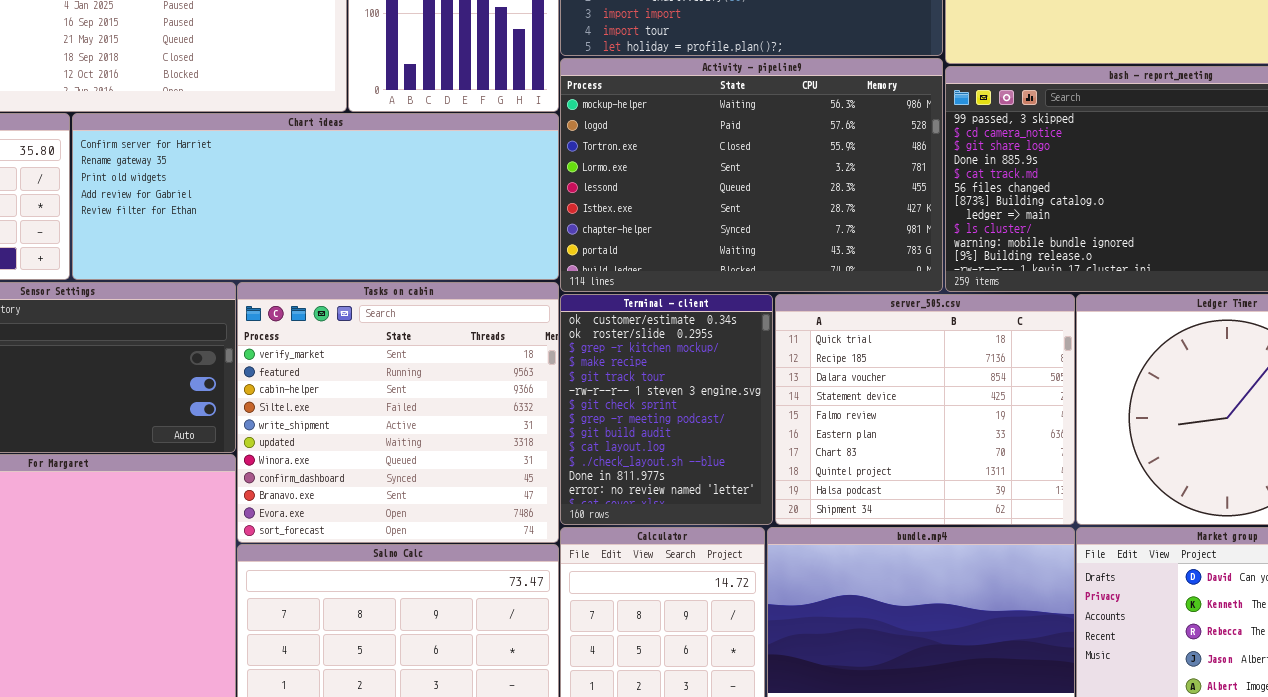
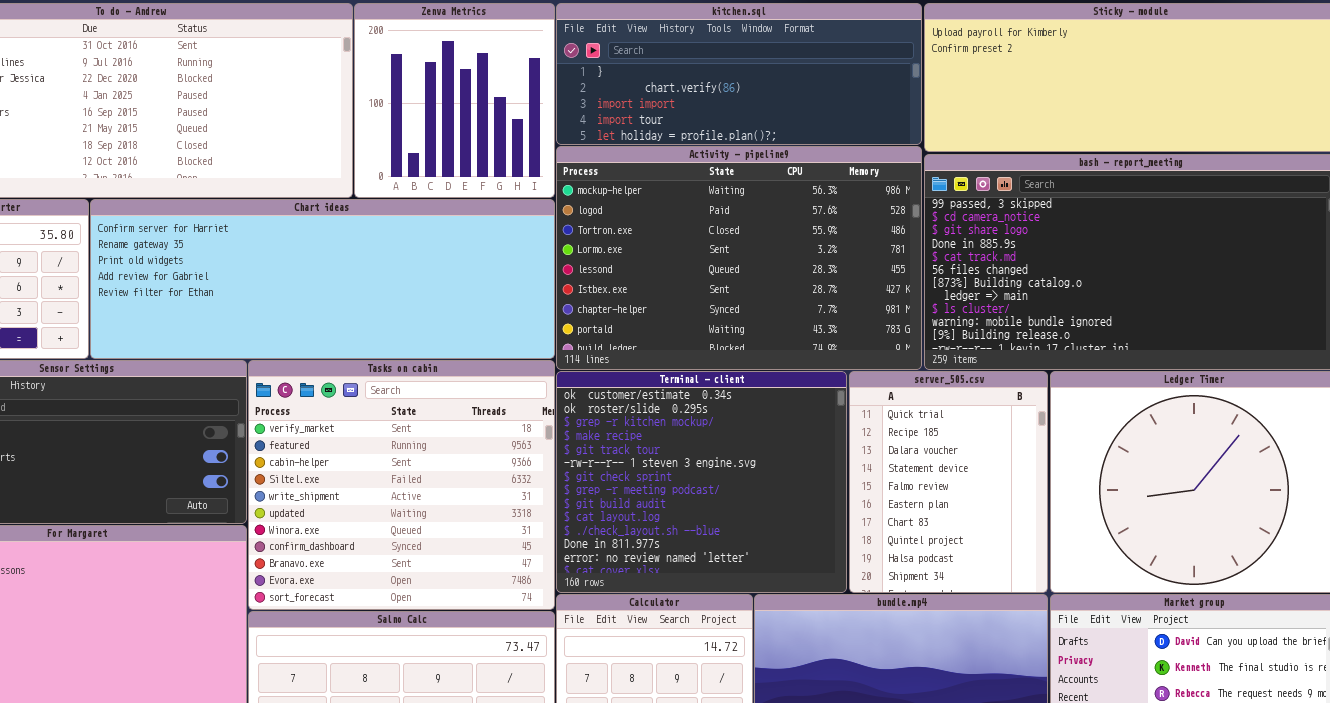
Terminal - client: [560,294,773,525] -> [556,371,847,593], resized
server_505.csv: [775,294,1075,525] -> [849,371,1048,593], resized

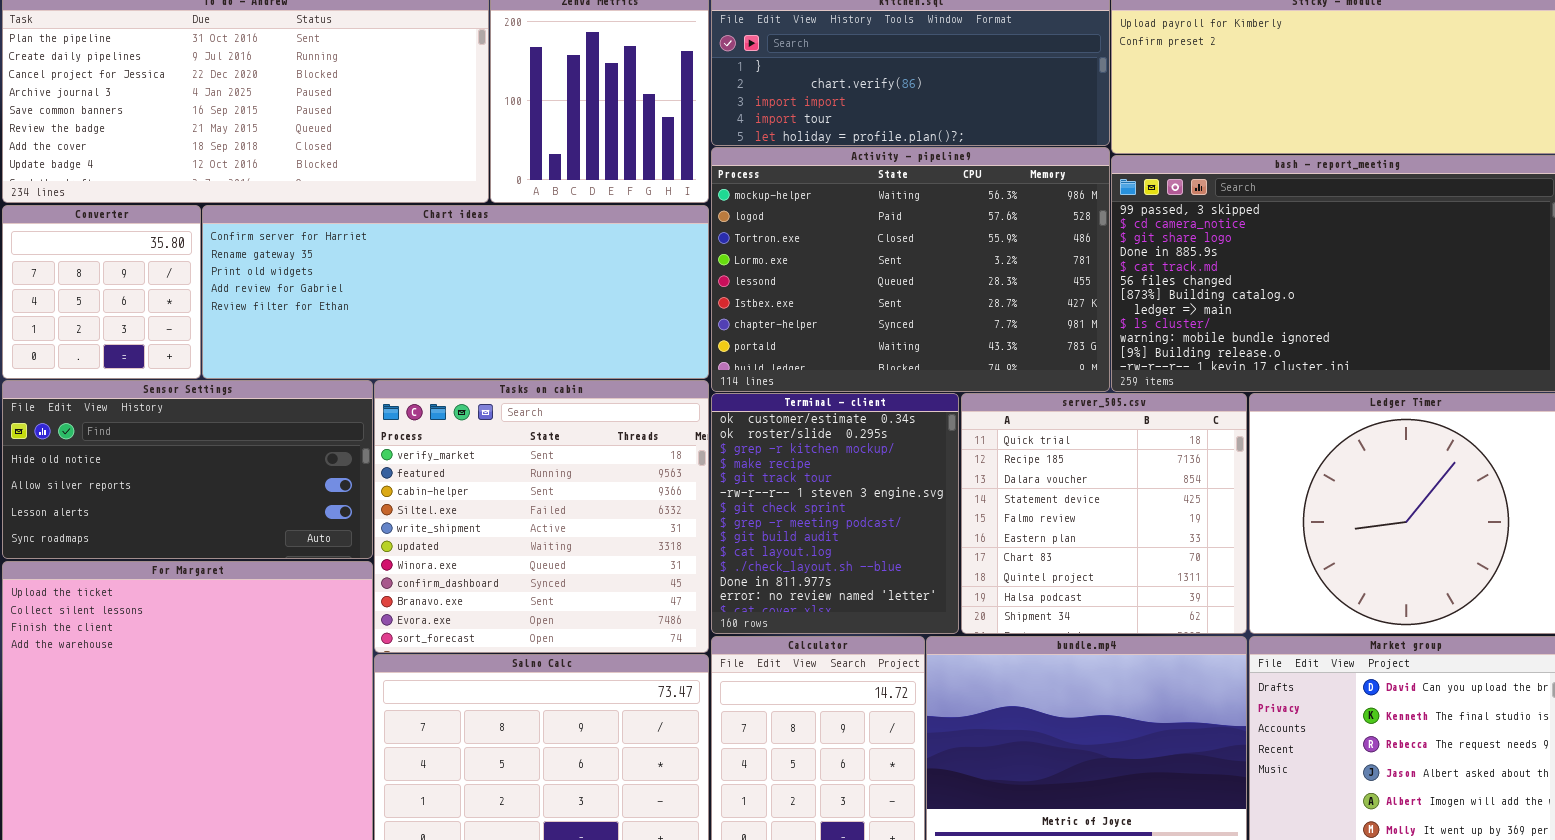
Terminal - client: [556,371,847,593] -> [711,393,959,634], resized
server_505.csv: [849,371,1048,593] -> [961,393,1247,634], resized

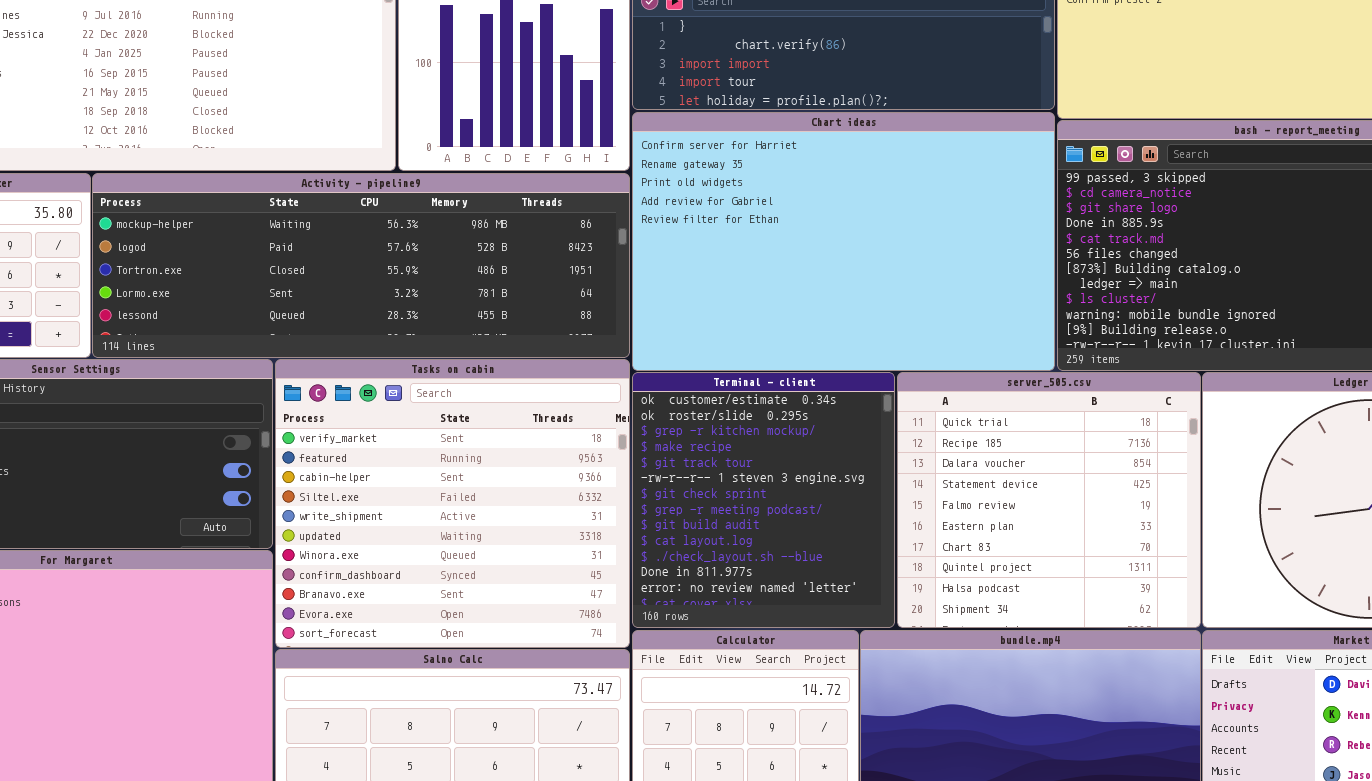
Activity - pipeline9: [711,147,1110,392] -> [92,173,630,358], moved, resized
Chart ideas: [202,205,709,379] -> [632,112,1055,371], moved, resized

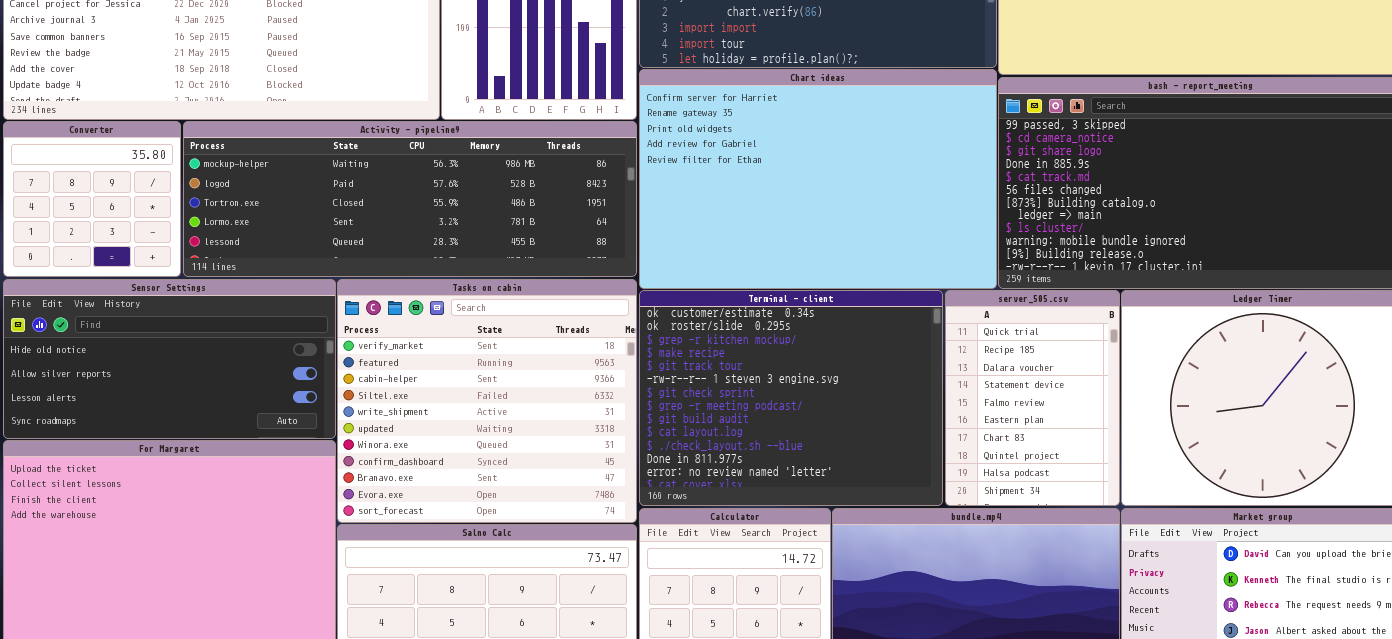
Terminal - client: [632,372,895,628] -> [639,290,943,506], resized
server_505.csv: [897,372,1201,628] -> [945,290,1120,506], resized

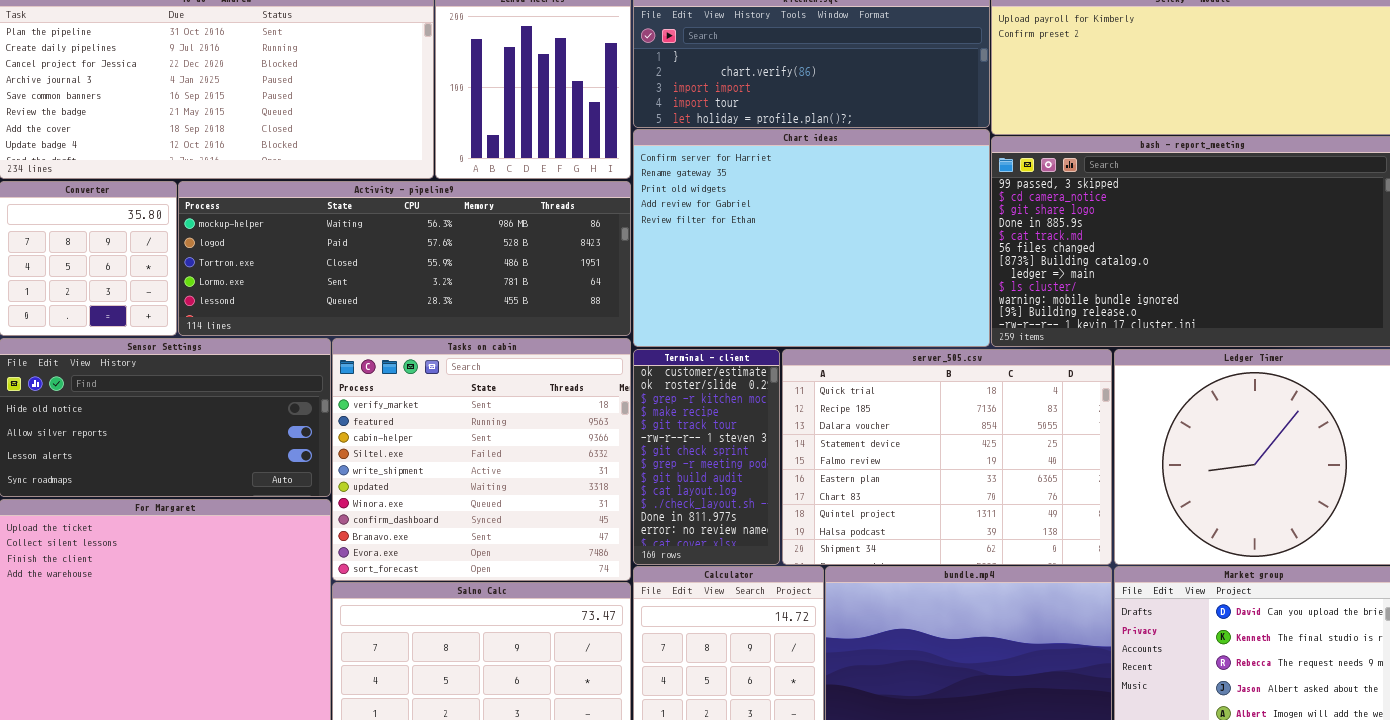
Terminal - client: [639,290,943,506] -> [633,349,780,565], resized
server_505.csv: [945,290,1120,506] -> [782,349,1112,565], resized

